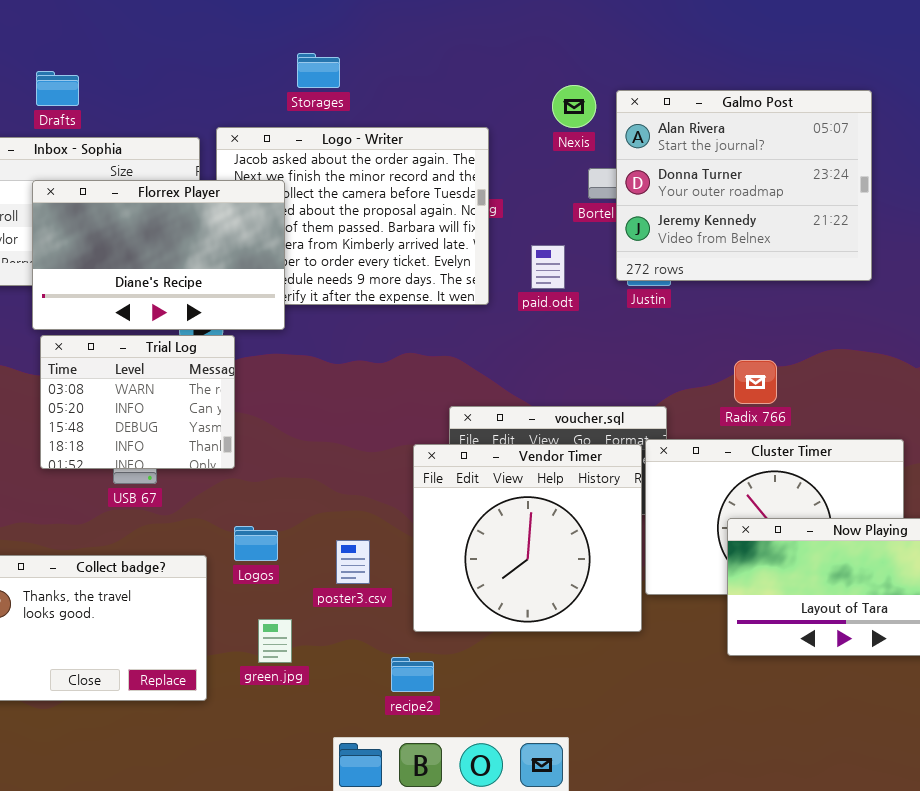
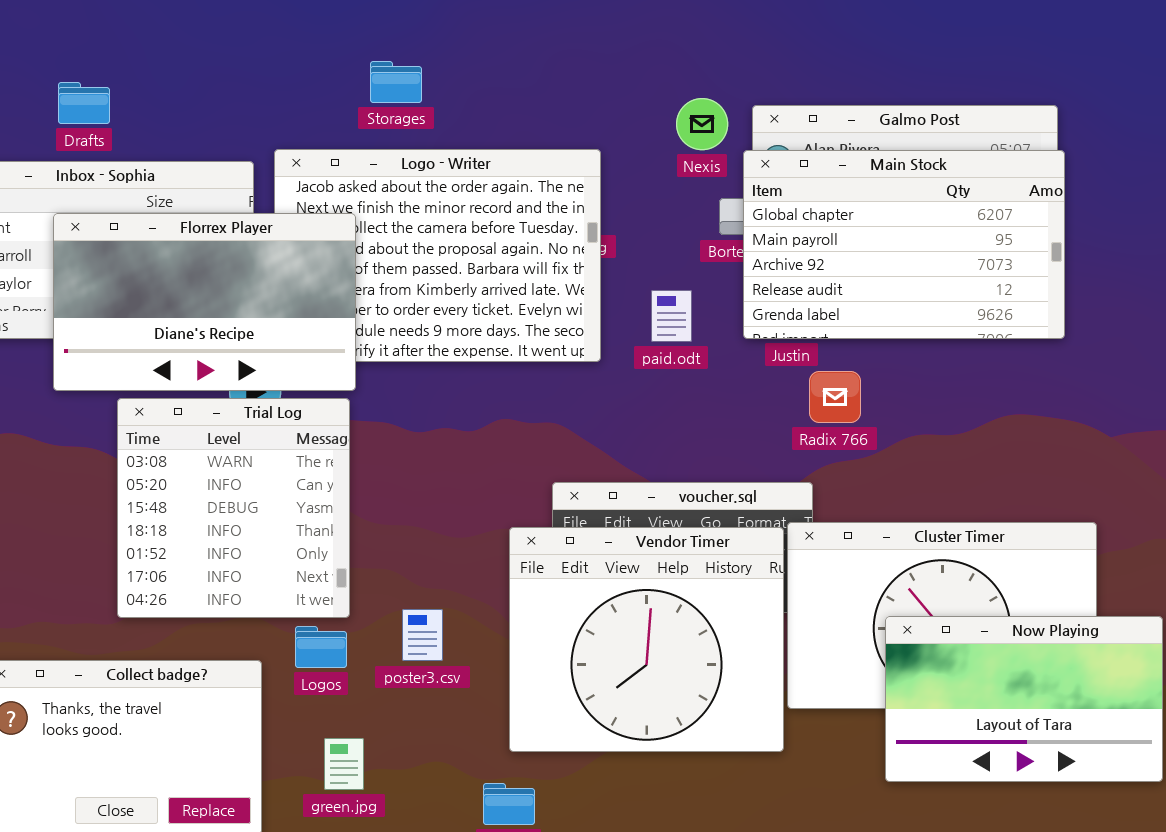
Main Stock: none -> [743,150,1065,339], opened
Trial Log: [40,335,235,469] -> [117,398,350,618], moved, resized
Radix 766: [734,360,777,404] -> [809,371,861,423], moved
poster3.csv: [336,540,370,584] -> [402,609,443,661], moved

